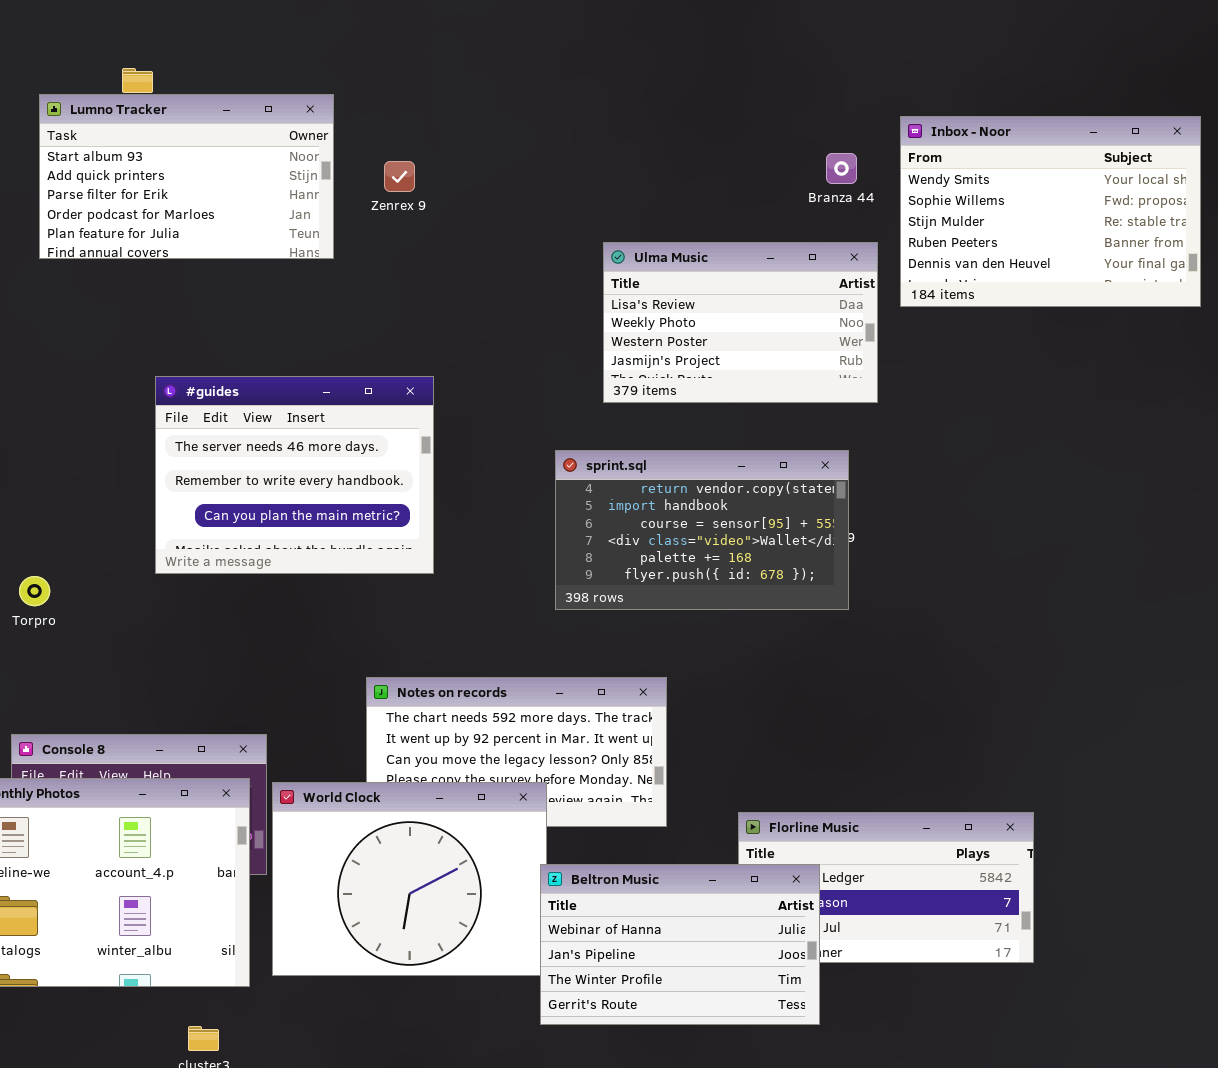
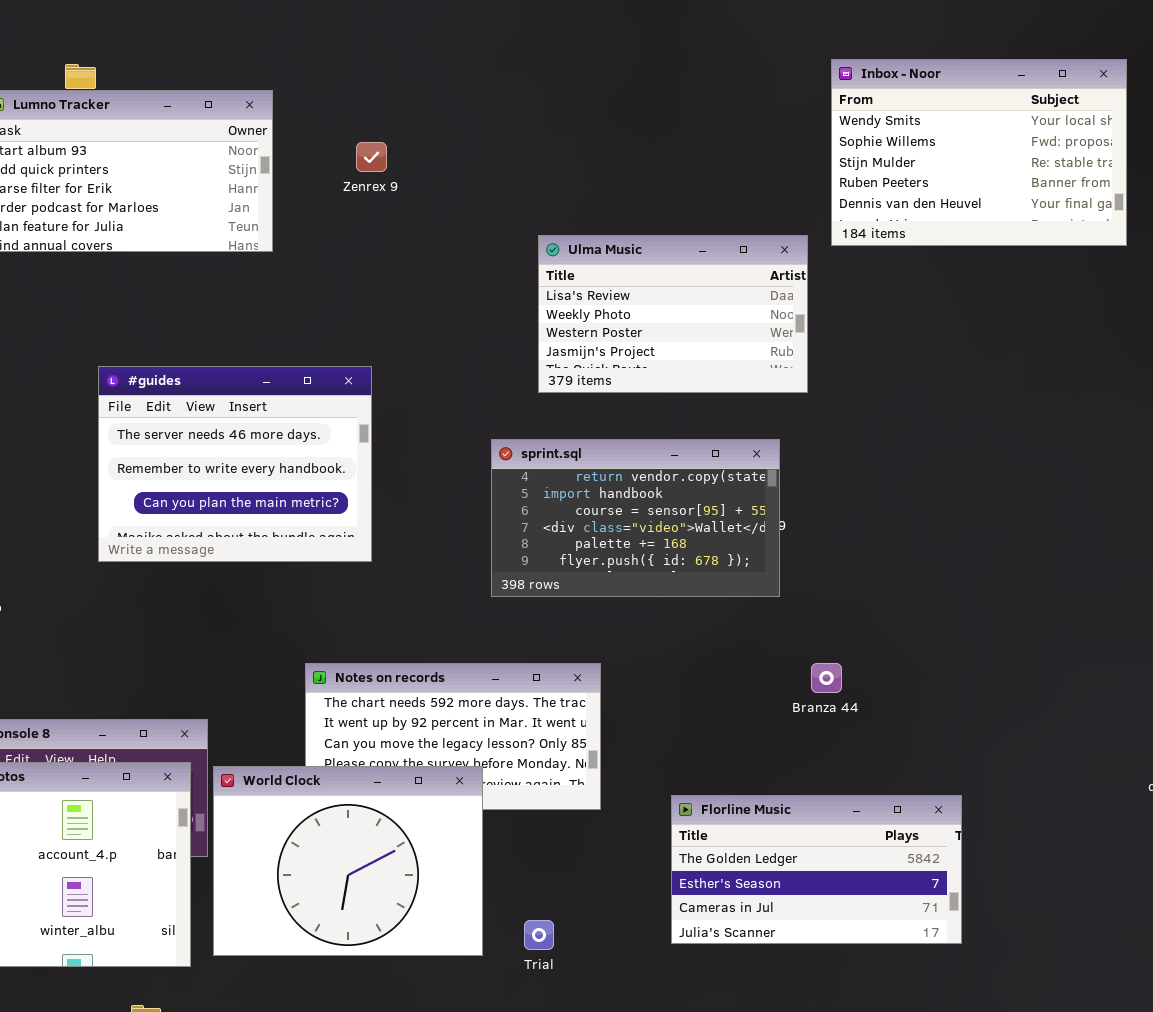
Inbox - Noor: [900,116,1201,307] -> [831,59,1127,246], moved
Branza 44: [826,153,857,184] -> [811,663,842,693], moved
Zenrex 9: [384,161,415,192] -> [356,142,387,172], moved
Beltron Music: [540,864,820,1025] -> none, closed

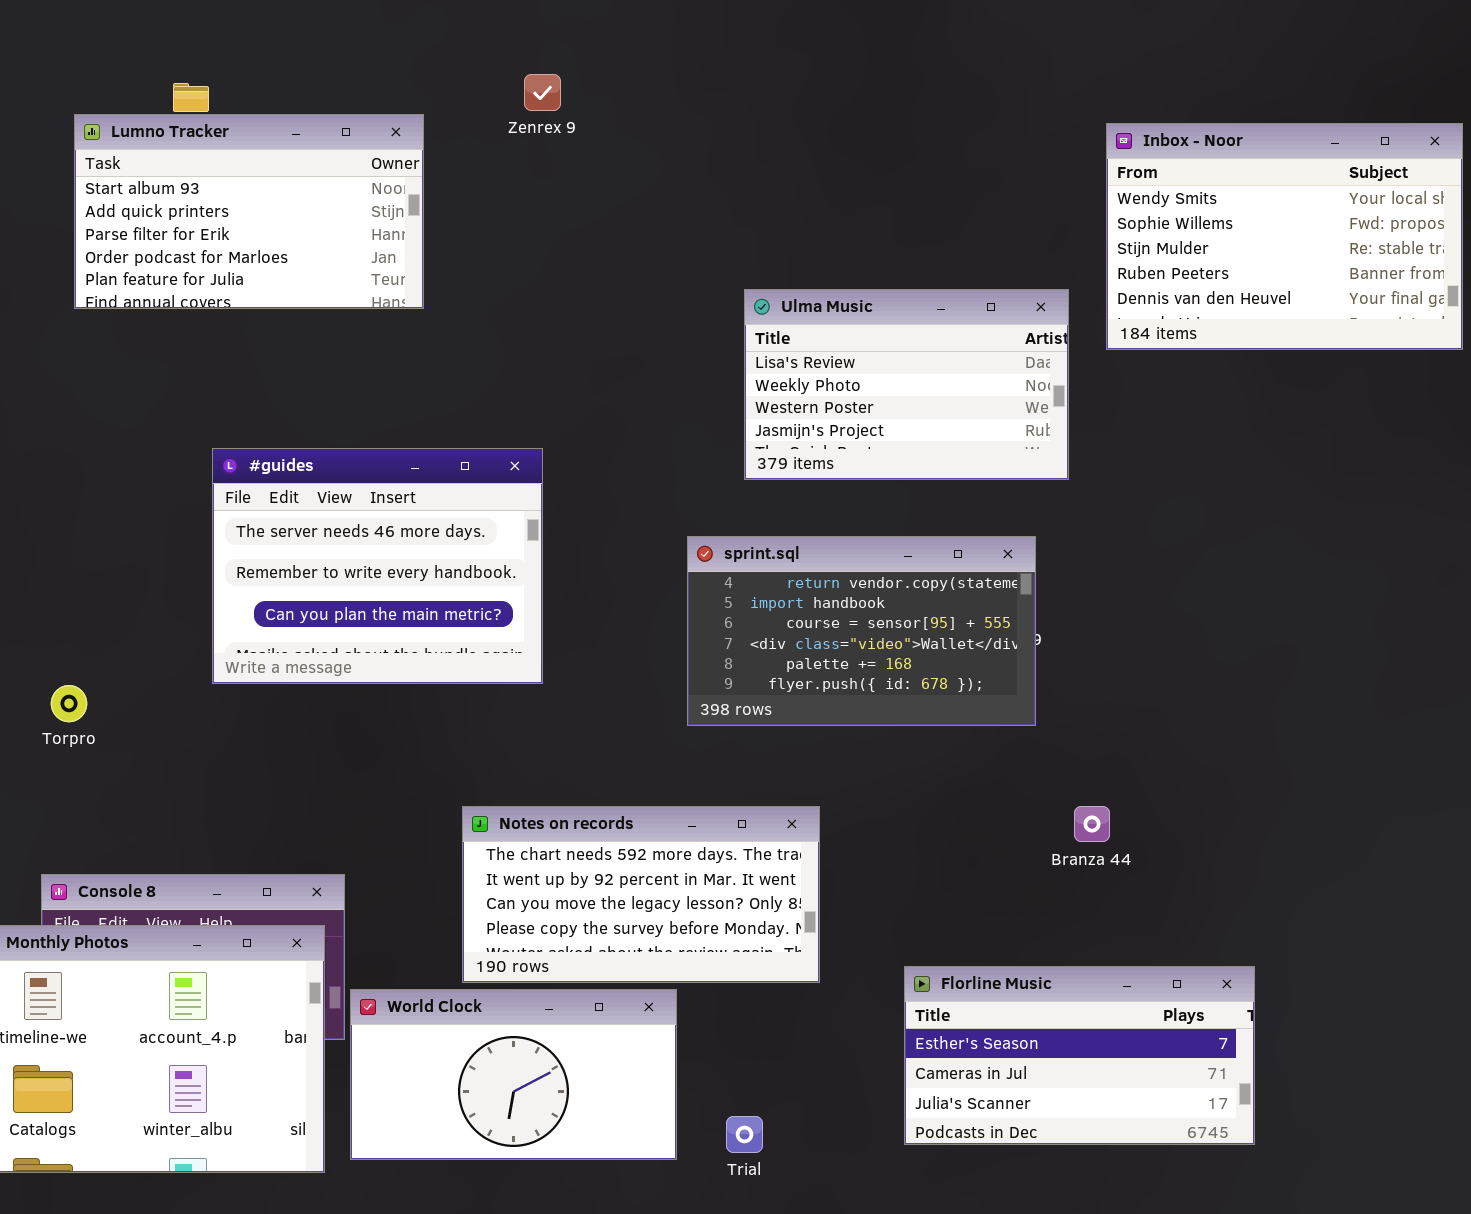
Inbox - Noor: [831,59,1127,246] -> [1106,123,1463,350], moved
Zenrex 9: [356,142,387,172] -> [524,74,561,111], moved
World Clock: [213,766,483,956] -> [350,989,677,1160], resized
Florline Music: [671,795,962,944] -> [904,966,1255,1145], scrolled down 1 row

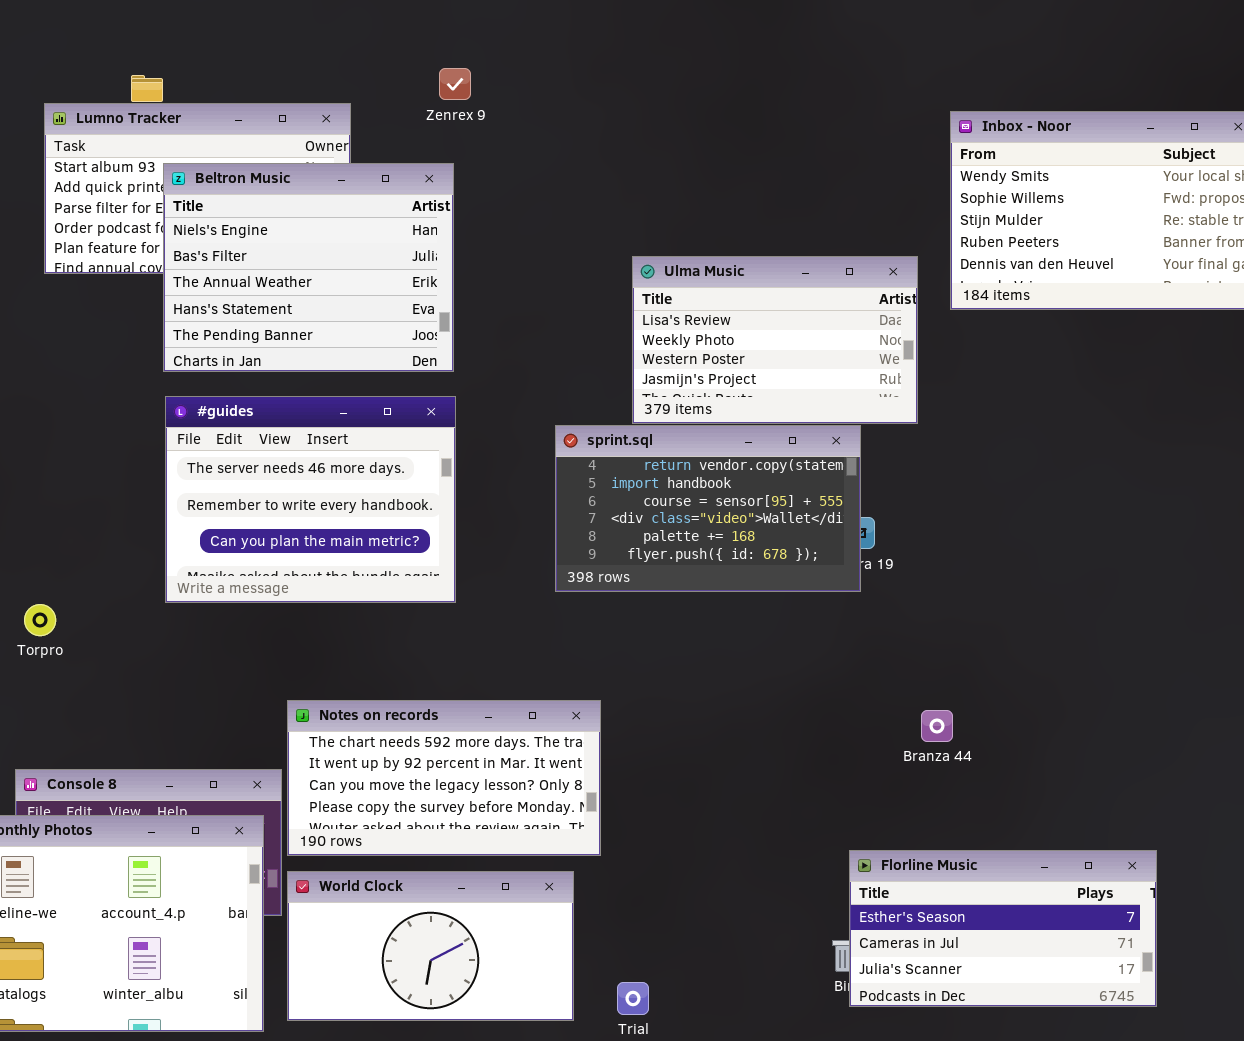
Beltron Music: none -> [163,163,454,372], opened
sprint.sql: [687,536,1036,726] -> [555,425,861,592], moved
Notes on records: [462,806,820,983] -> [287,700,601,856], moved
Florline Music: [904,966,1255,1145] -> [849,850,1157,1007], moved

